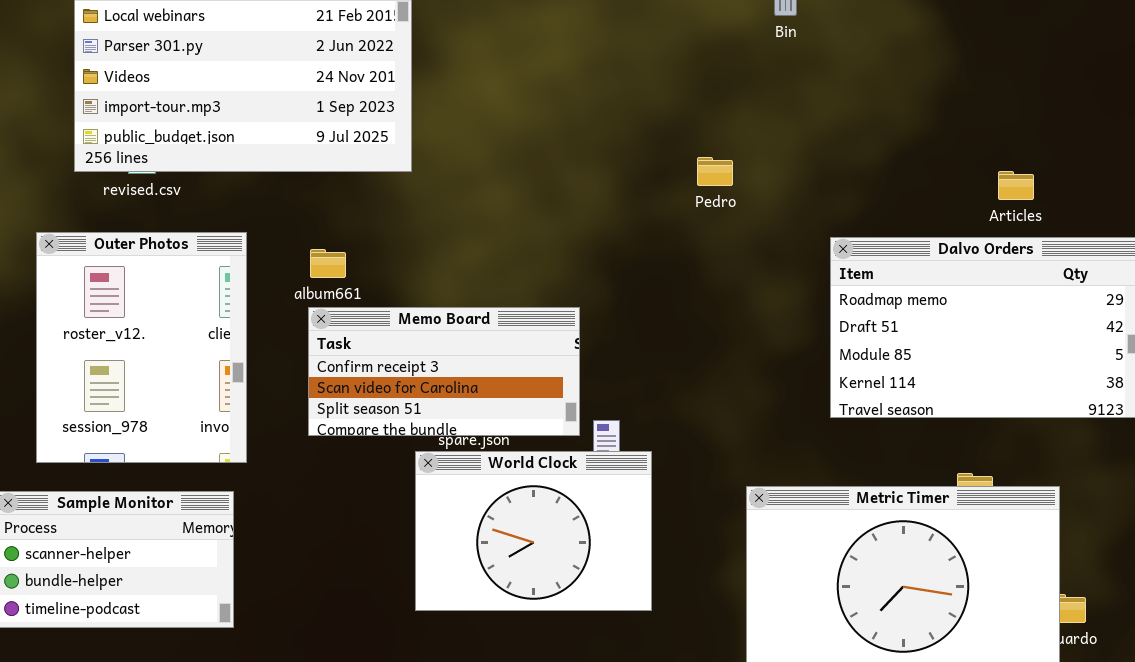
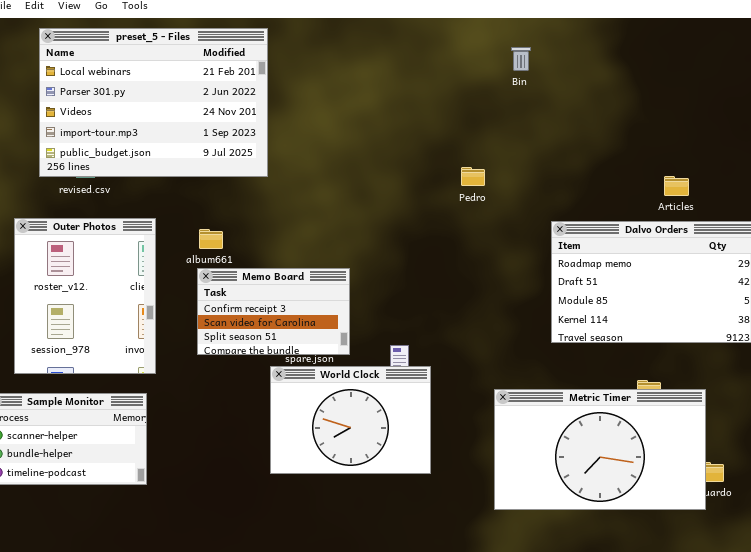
Memo Board: [308,307,580,436] -> [197,268,350,355], resized

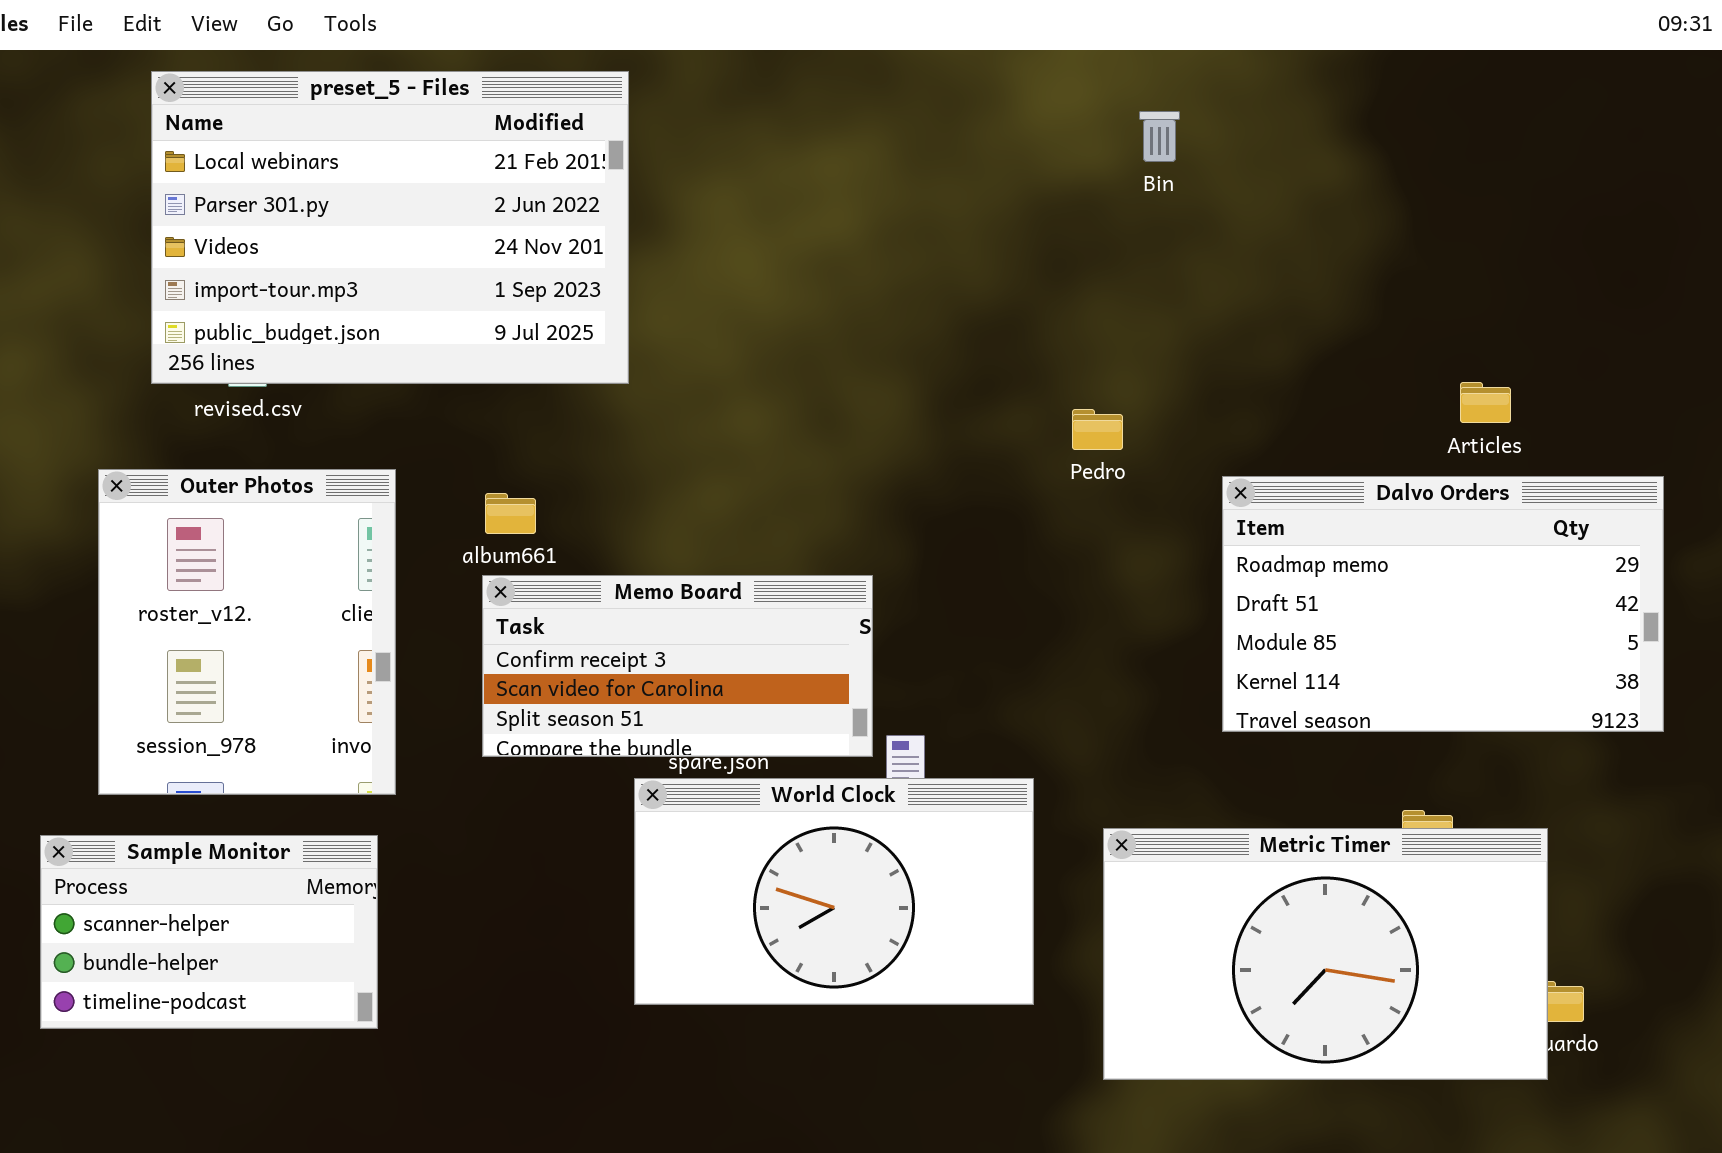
Pedro: [461,167,485,186] -> [1072,409,1123,450], moved
Memo Board: [197,268,350,355] -> [482,575,873,757], resized
World Clock: [270,366,431,474] -> [634,778,1034,1005], resized

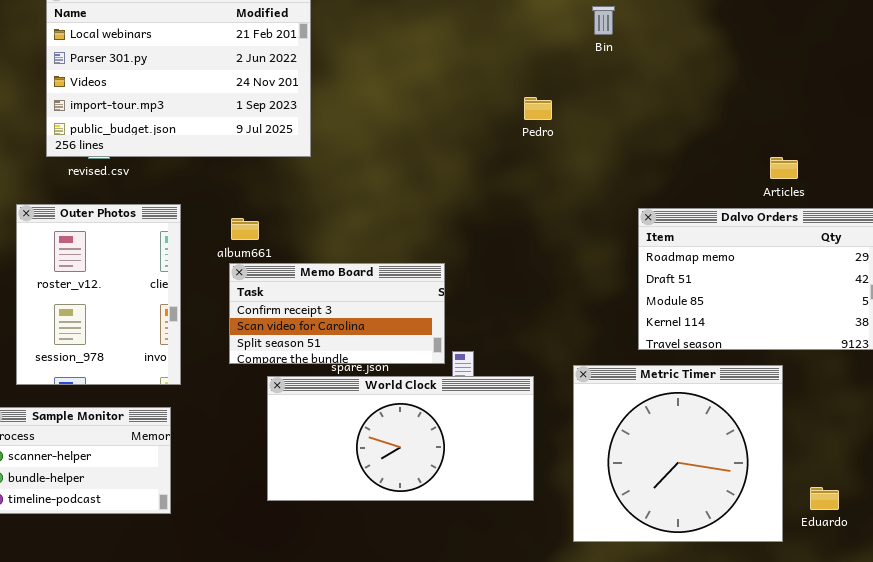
Pedro: [1072,409,1123,450] -> [524,97,552,120], moved
World Clock: [634,778,1034,1005] -> [267,376,534,501], resized
Metric Timer: [1103,828,1548,1080] -> [573,365,783,542], resized

